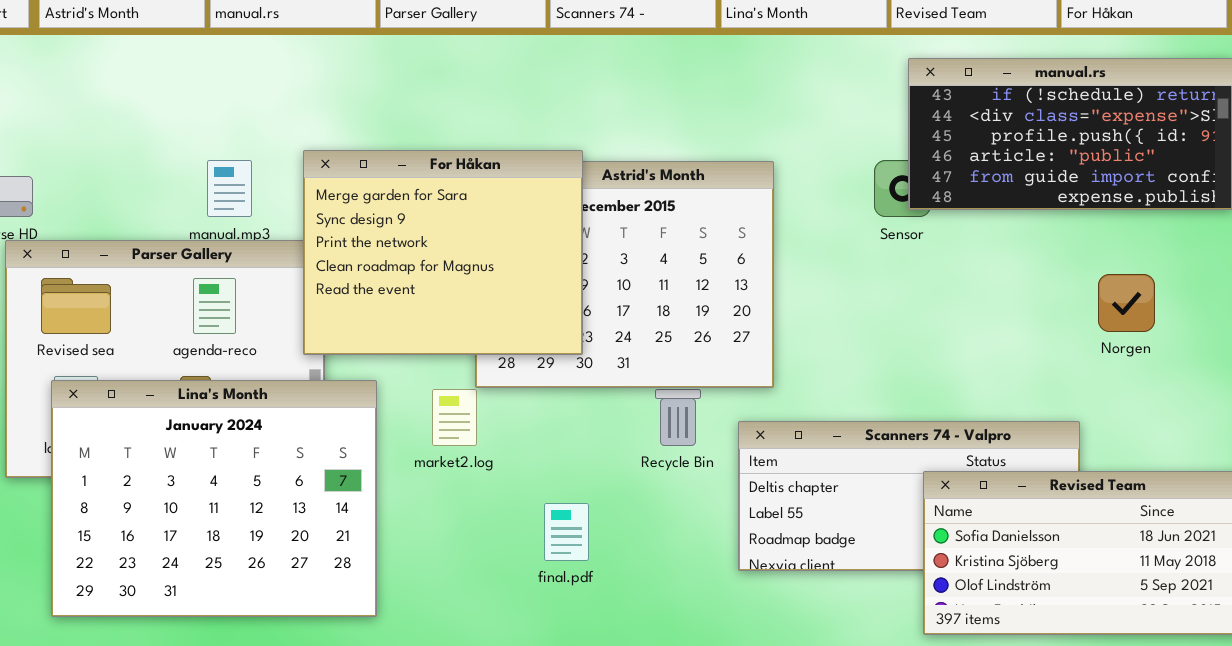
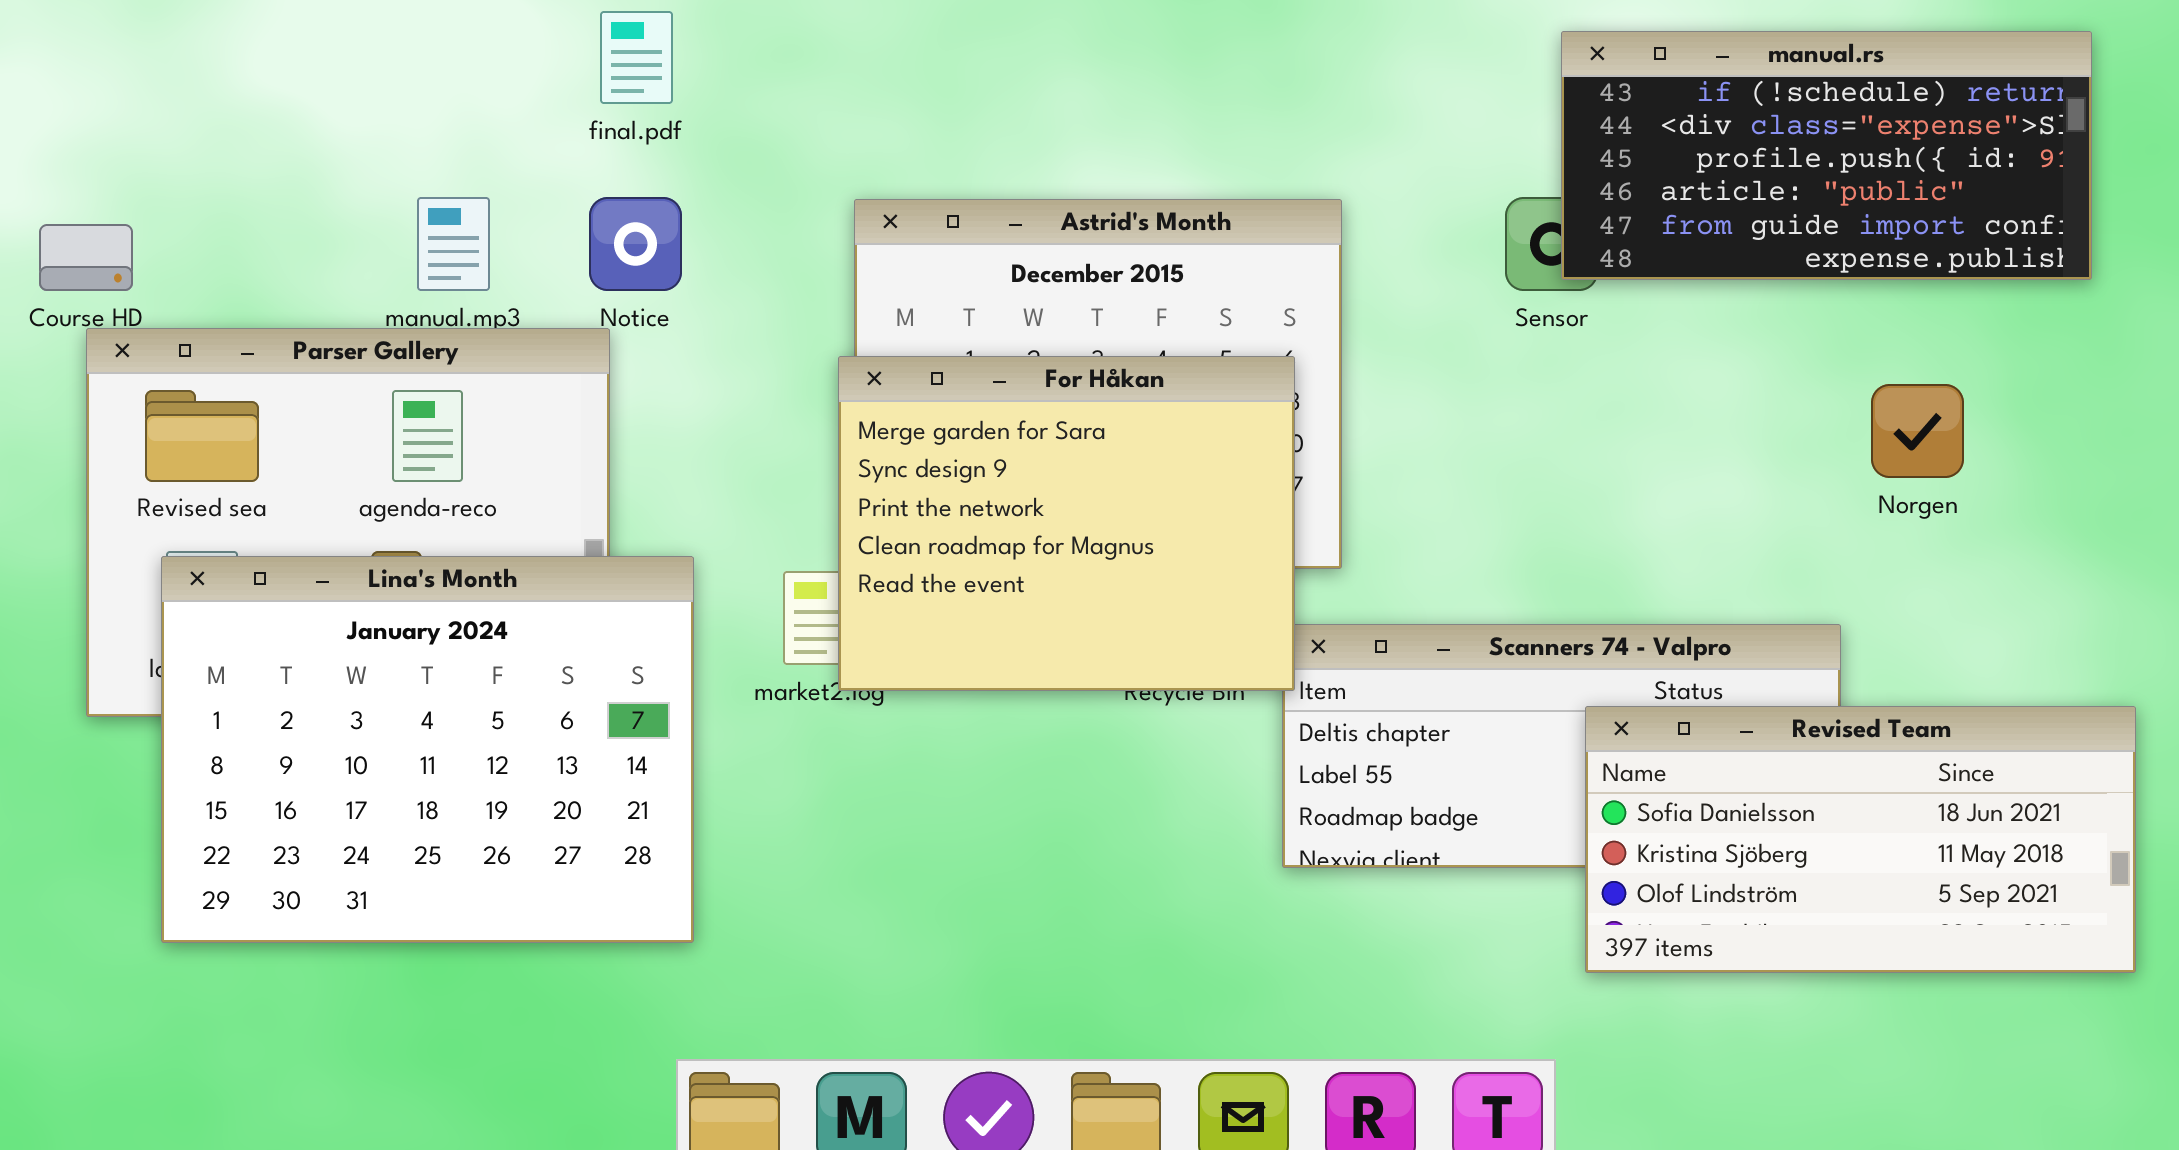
For Håkan: [303,150,583,355] -> [838,356,1295,691], moved
final.pdf: [544,503,589,561] -> [600,11,673,104], moved

